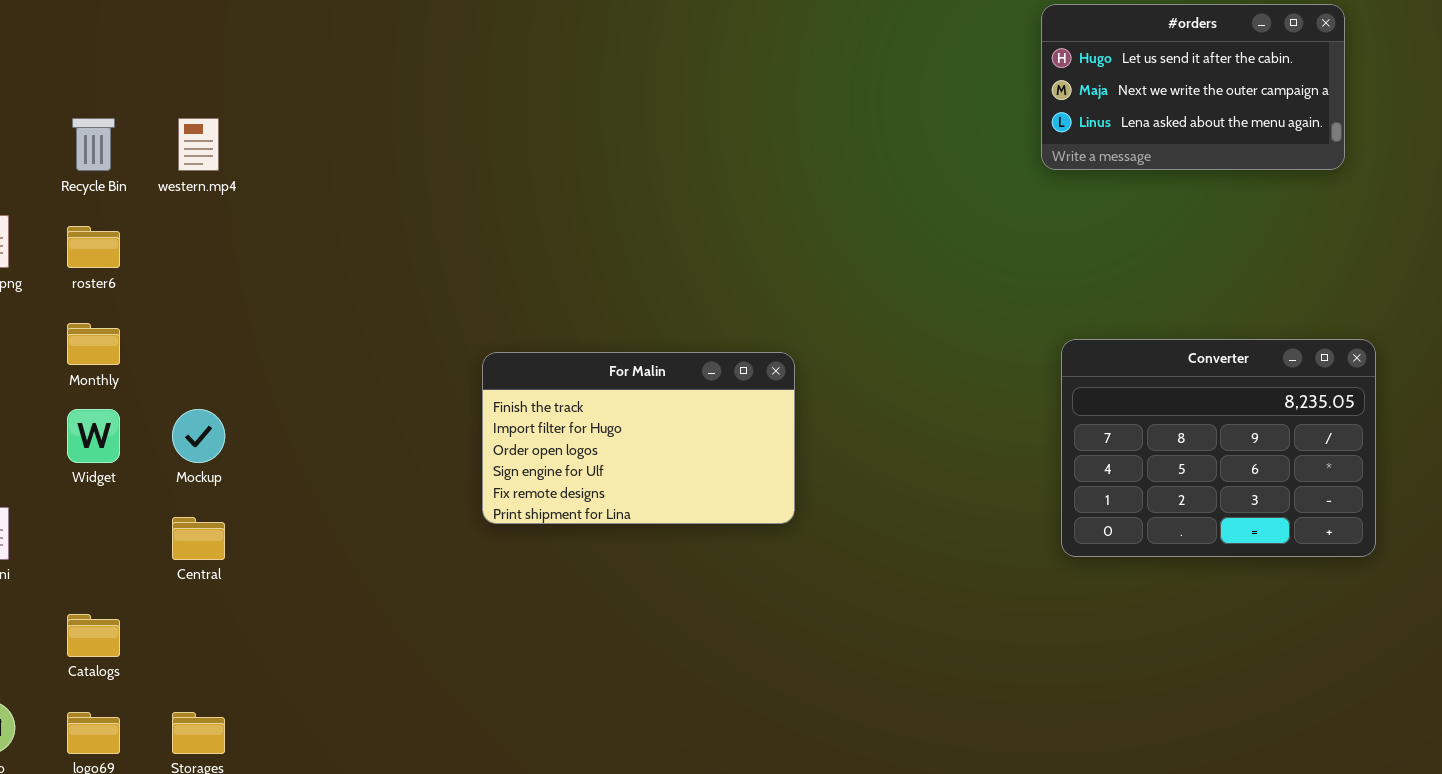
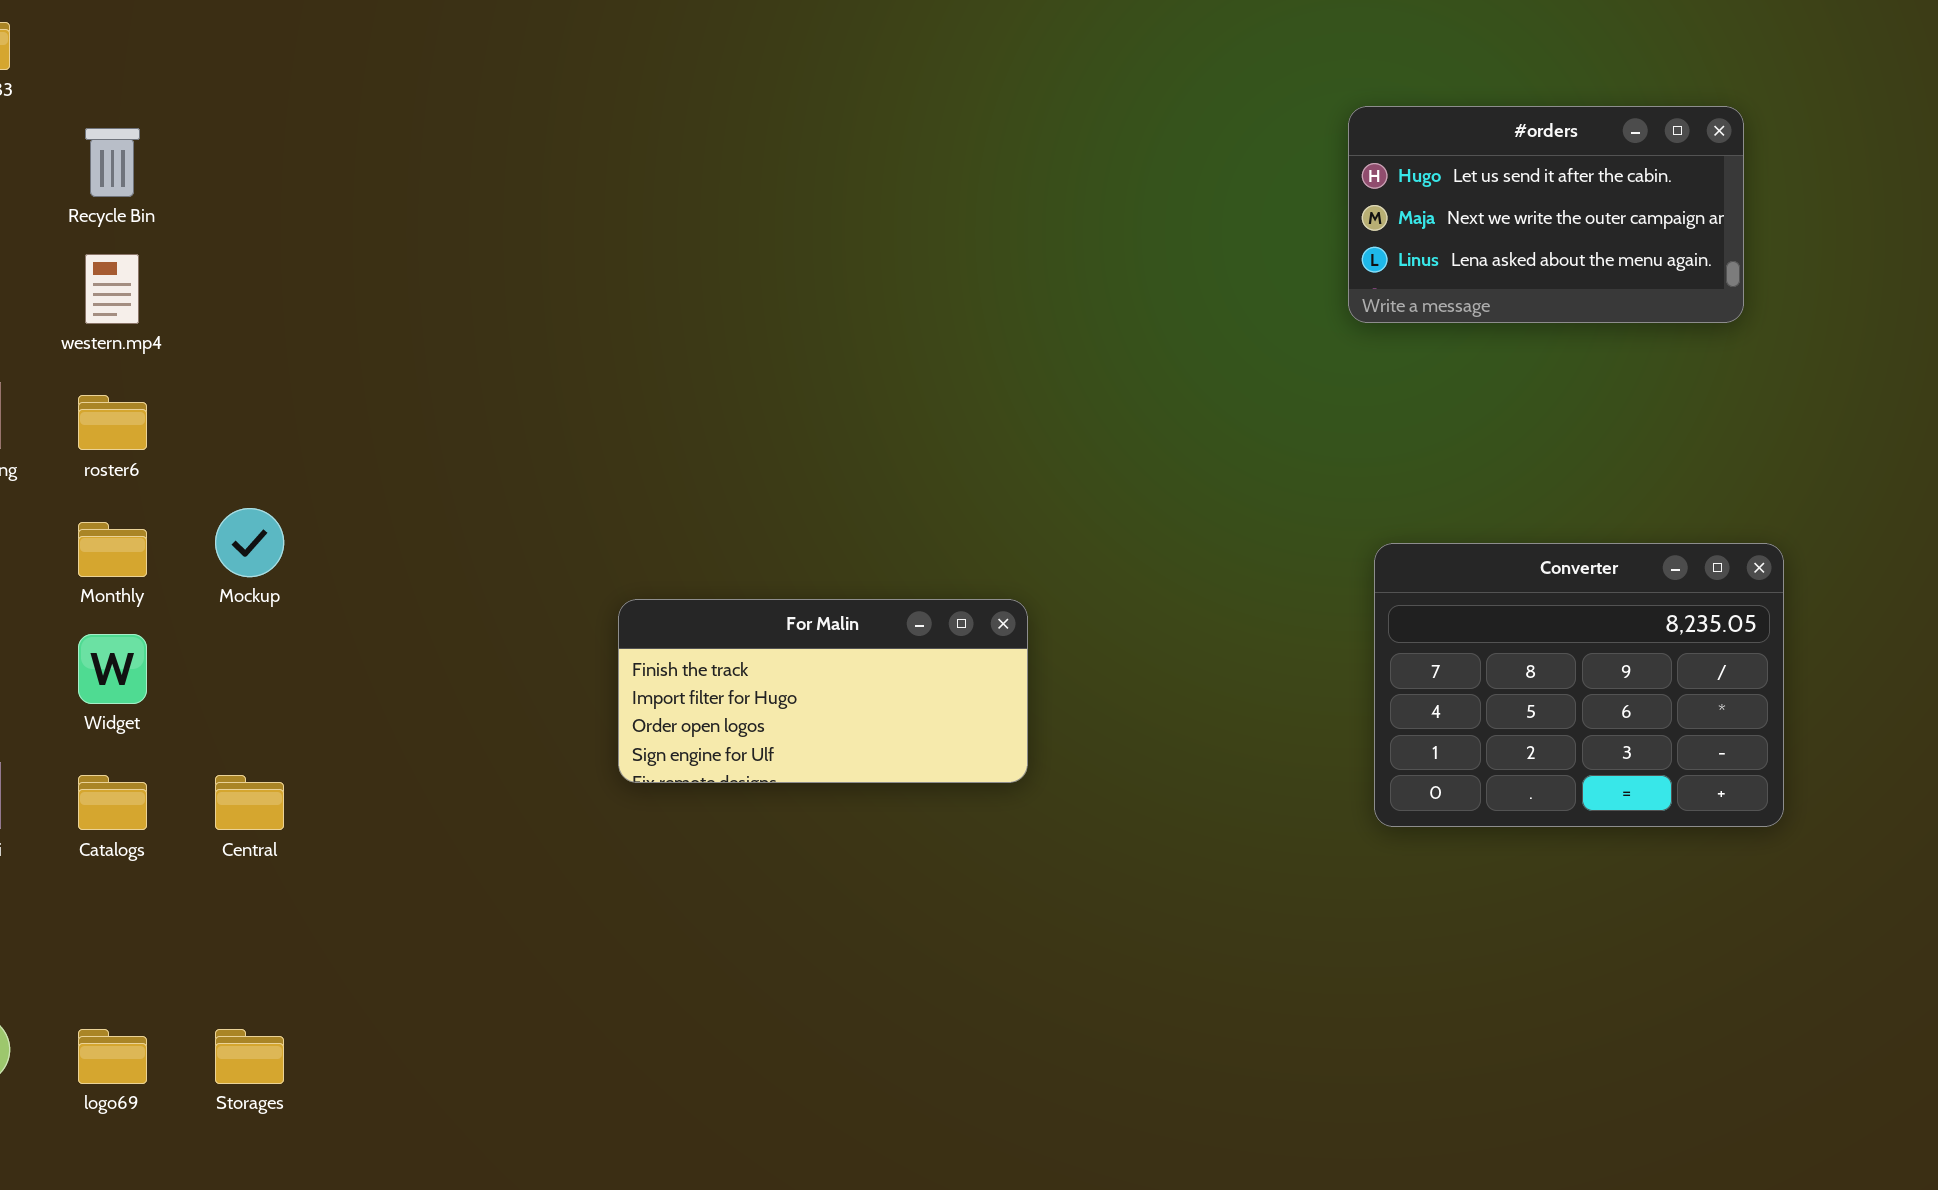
Recycle Bin: [72,118,115,171] -> [85,128,140,197], moved
western.mp4: [178,118,219,171] -> [85,254,139,324], moved
For Malin: [482,352,795,524] -> [618,599,1028,783], resized
Mockup: [172,409,225,463] -> [215,508,284,577], moved
Catalogs: [67,614,120,657] -> [78,775,147,830], moved

